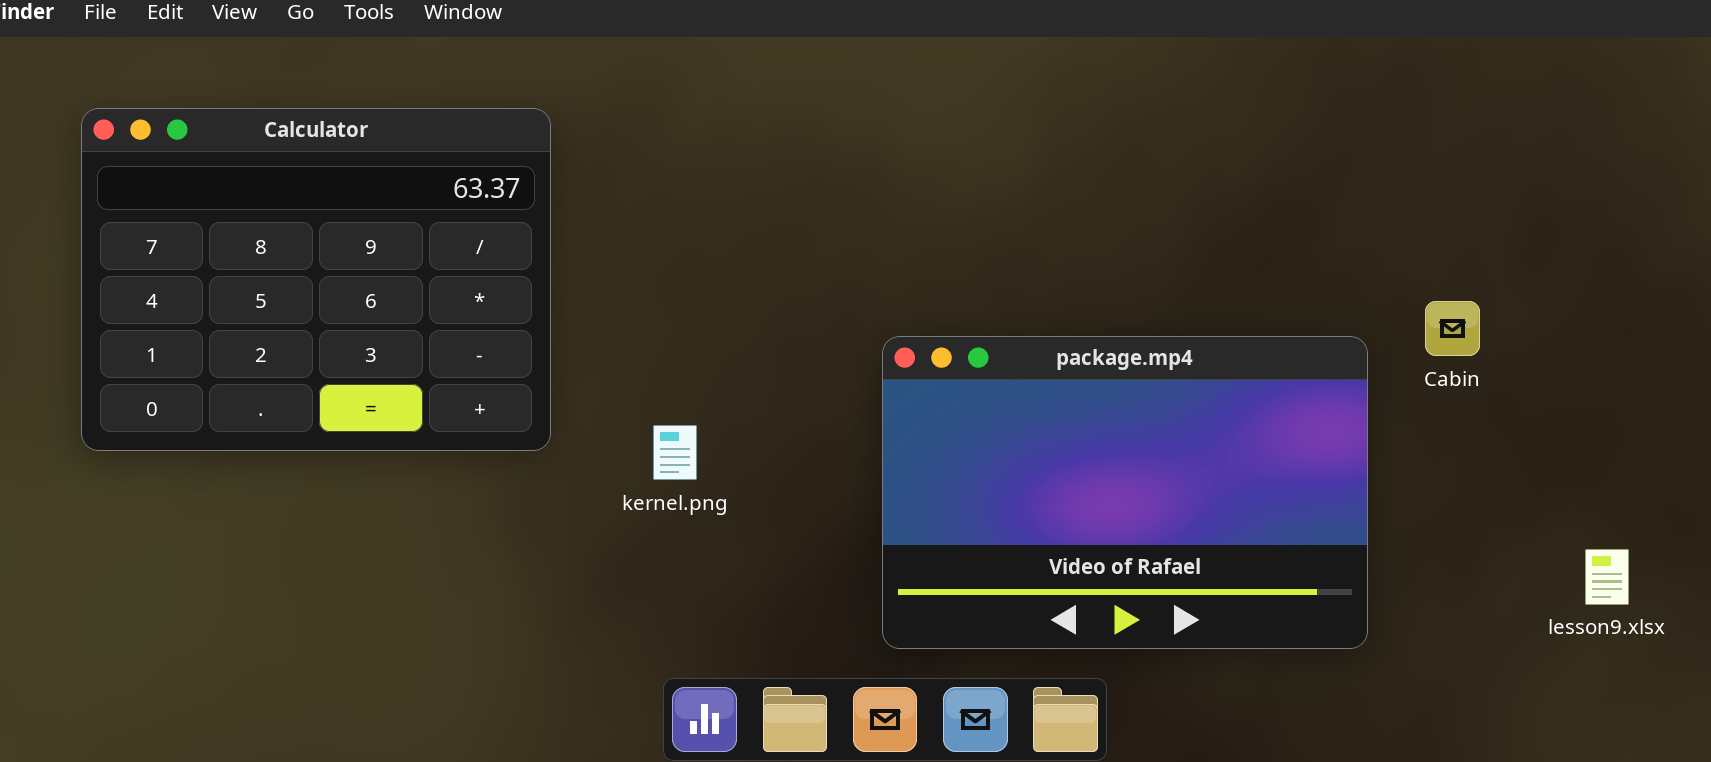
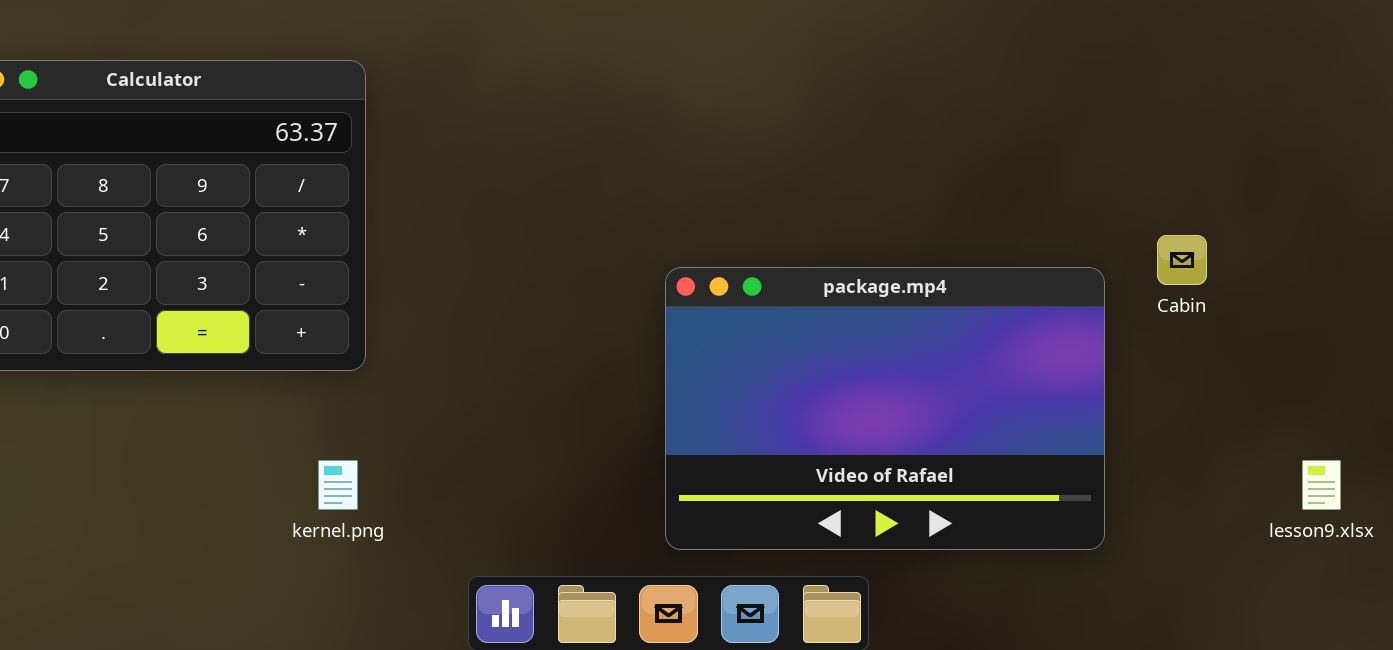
kernel.png: [653,425,697,480] -> [318,460,358,510], moved

